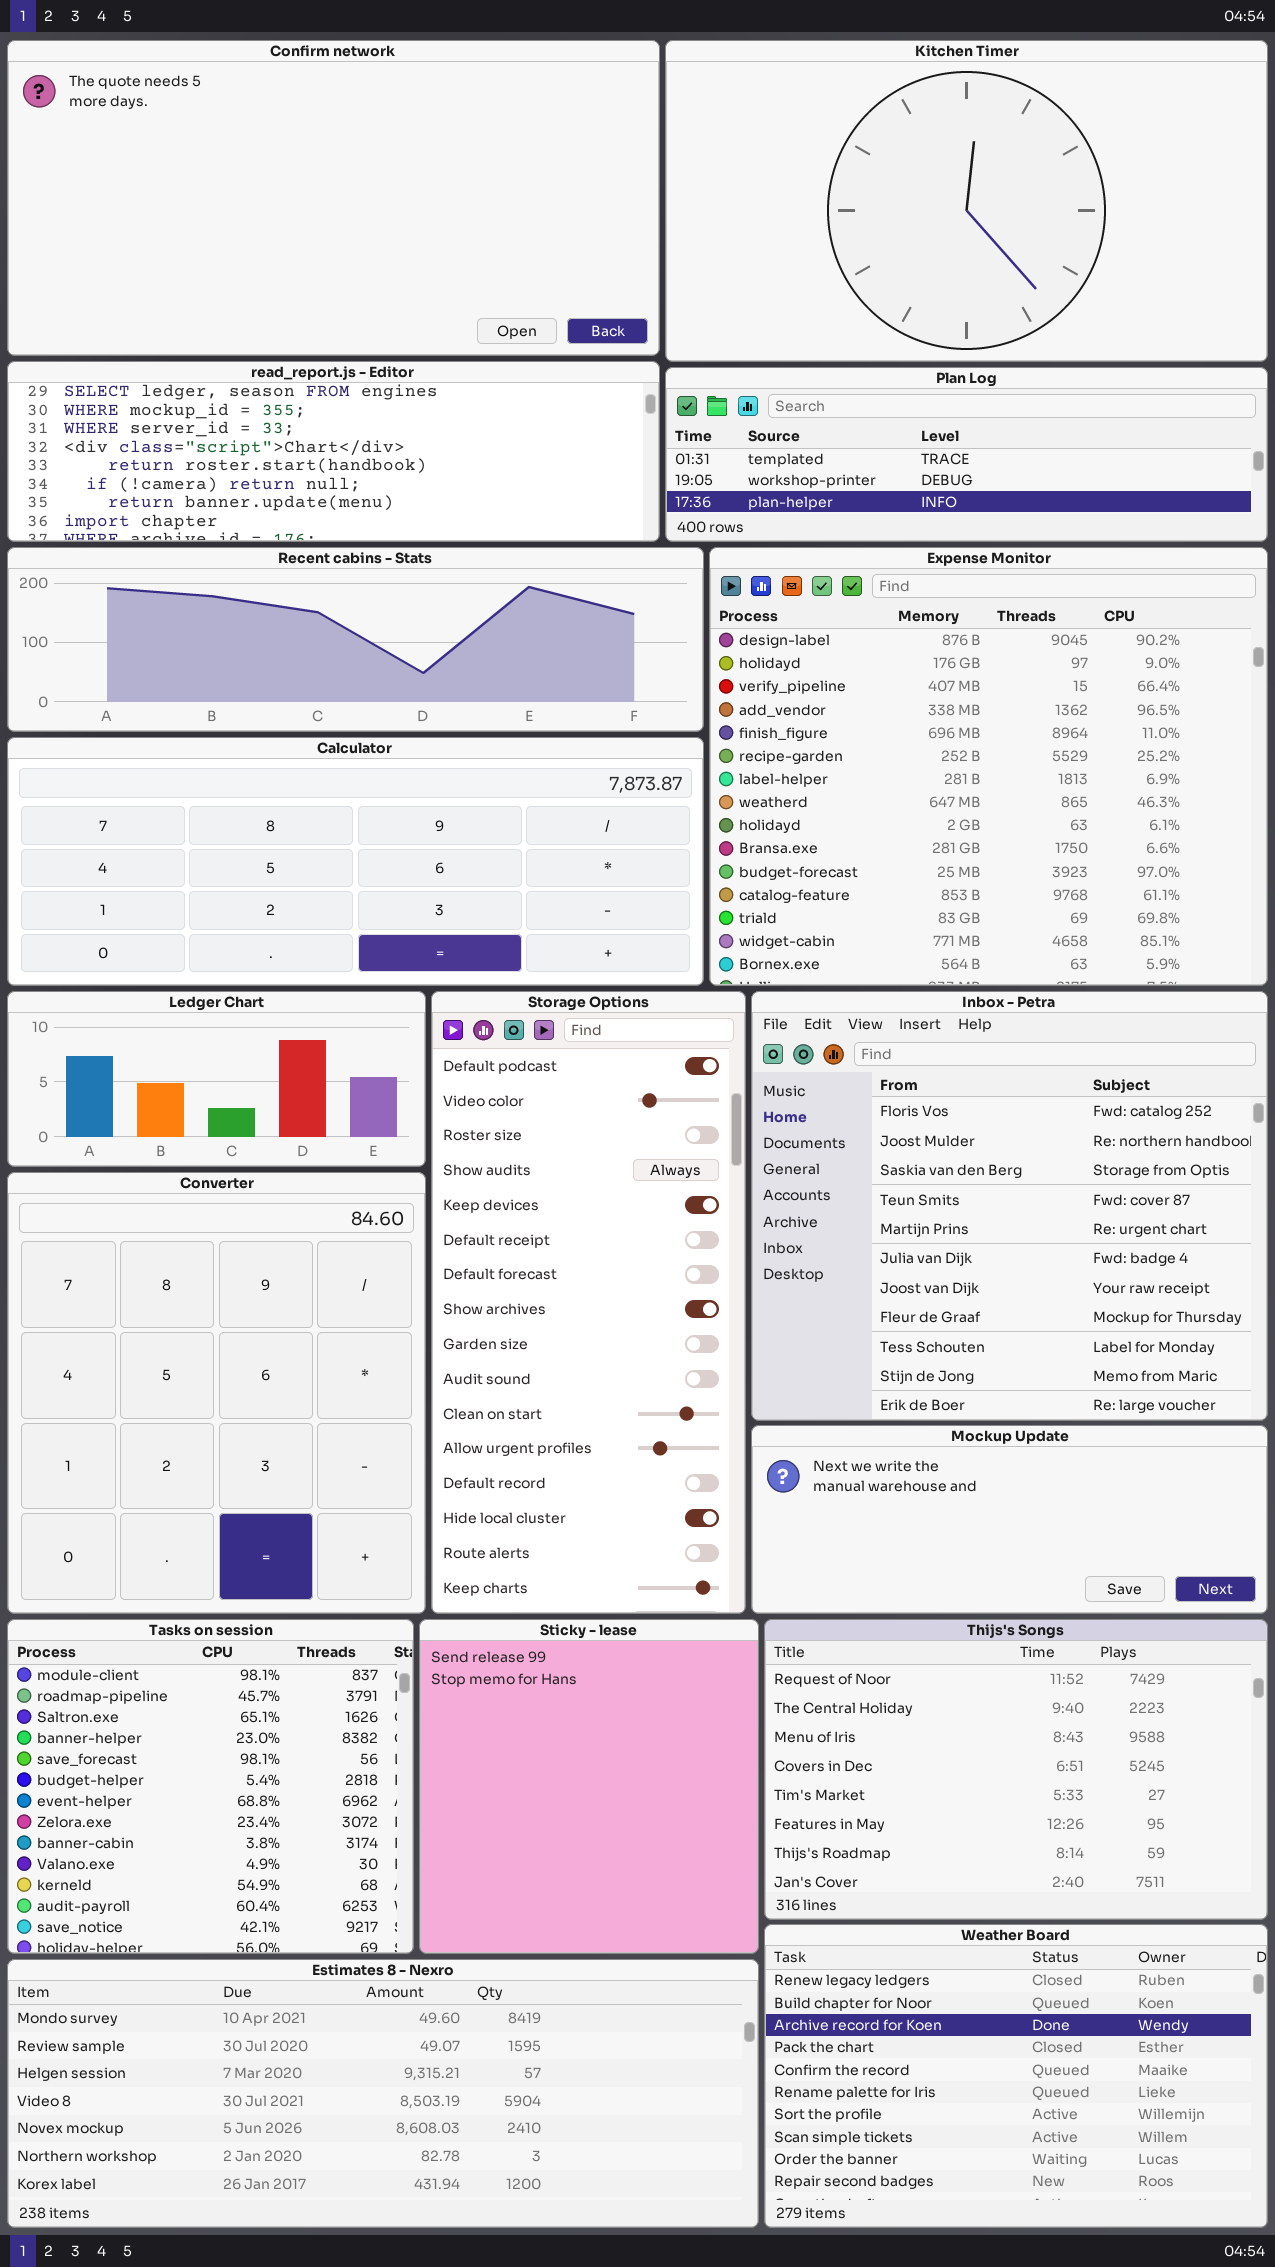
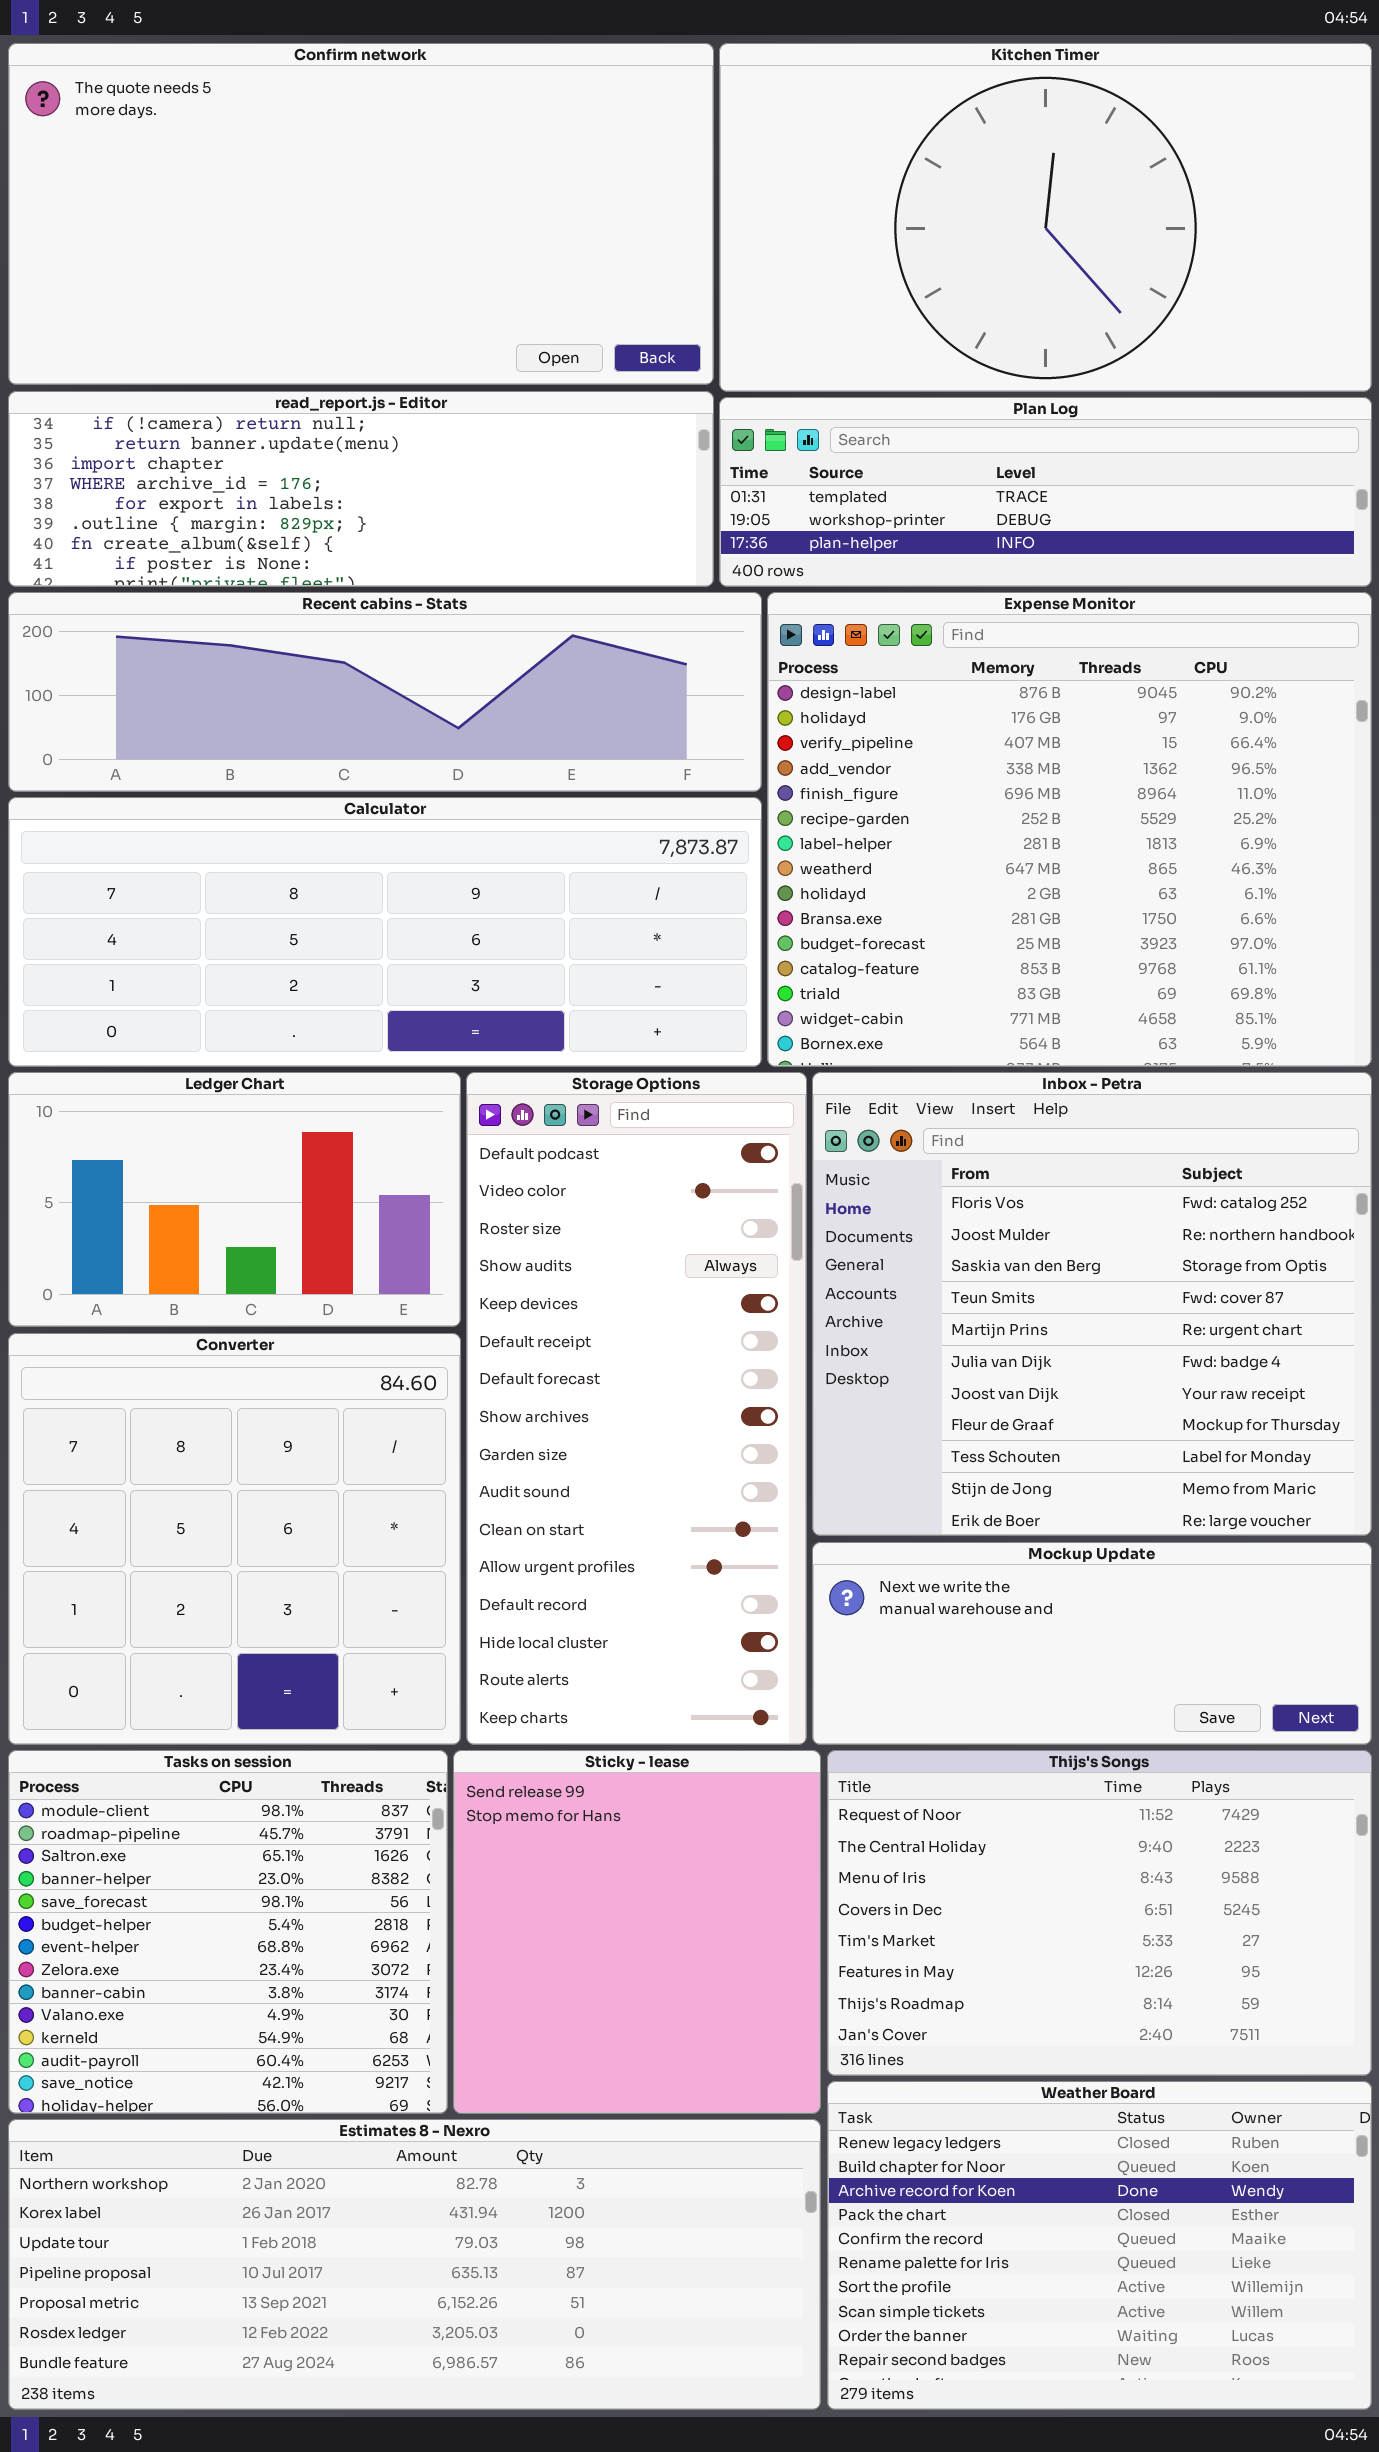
read_report.js - Editor: [7,361,660,542] -> [8,391,714,587], scrolled down 5 rows
Ledger Chart: [7,991,426,1167] -> [8,1072,461,1327], resized
Converter: [7,1172,426,1614] -> [8,1333,461,1745], resized
Estimates 8 - Nexro: [7,1959,759,2228] -> [8,2119,821,2410], scrolled down 5 rows

